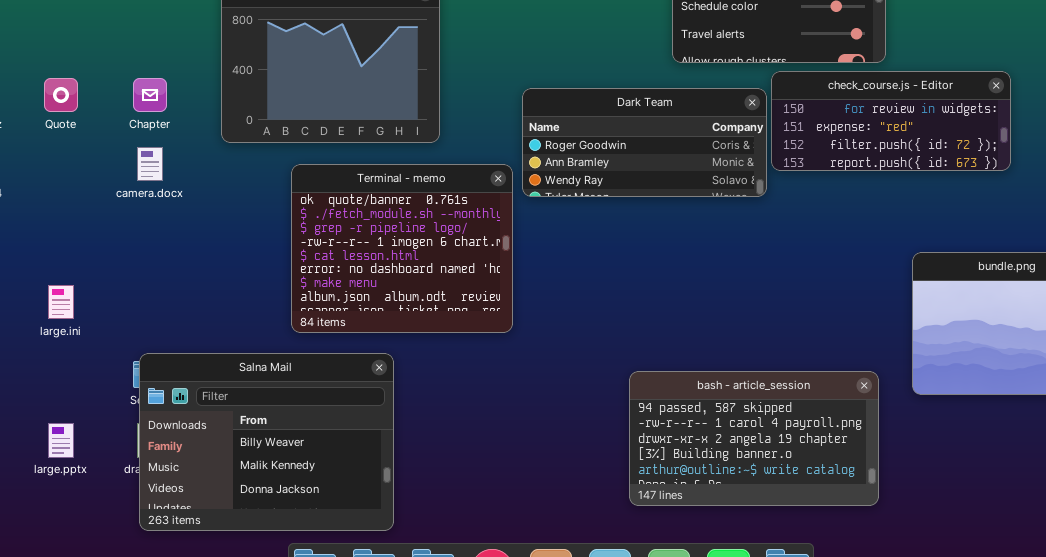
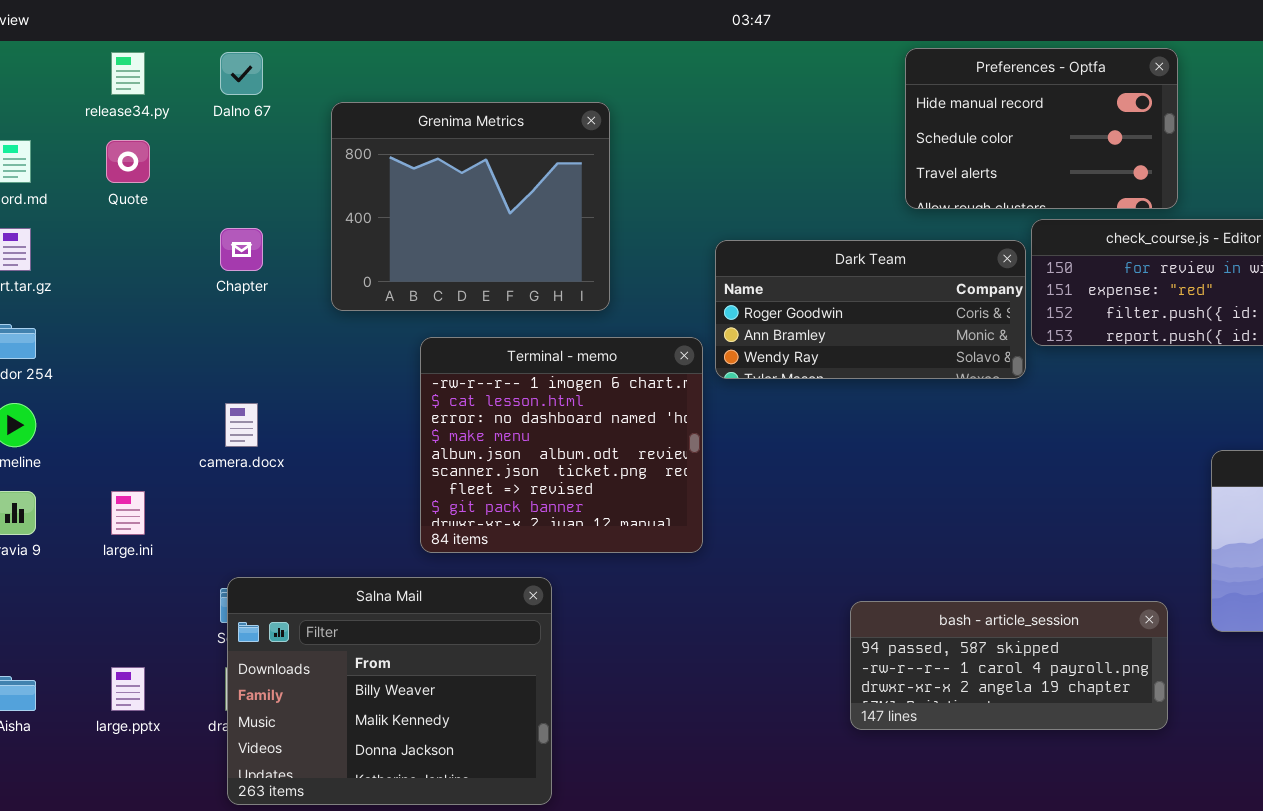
Quote: [44,78,78,112] -> [106,140,150,183], moved
camera.docx: [137,147,163,181] -> [225,403,258,447], moved
Terminal - memo: [291,164,513,333] -> [420,337,703,553], scrolled down 3 rows
bash - article_session: [629,371,879,506] -> [850,601,1168,730], resized

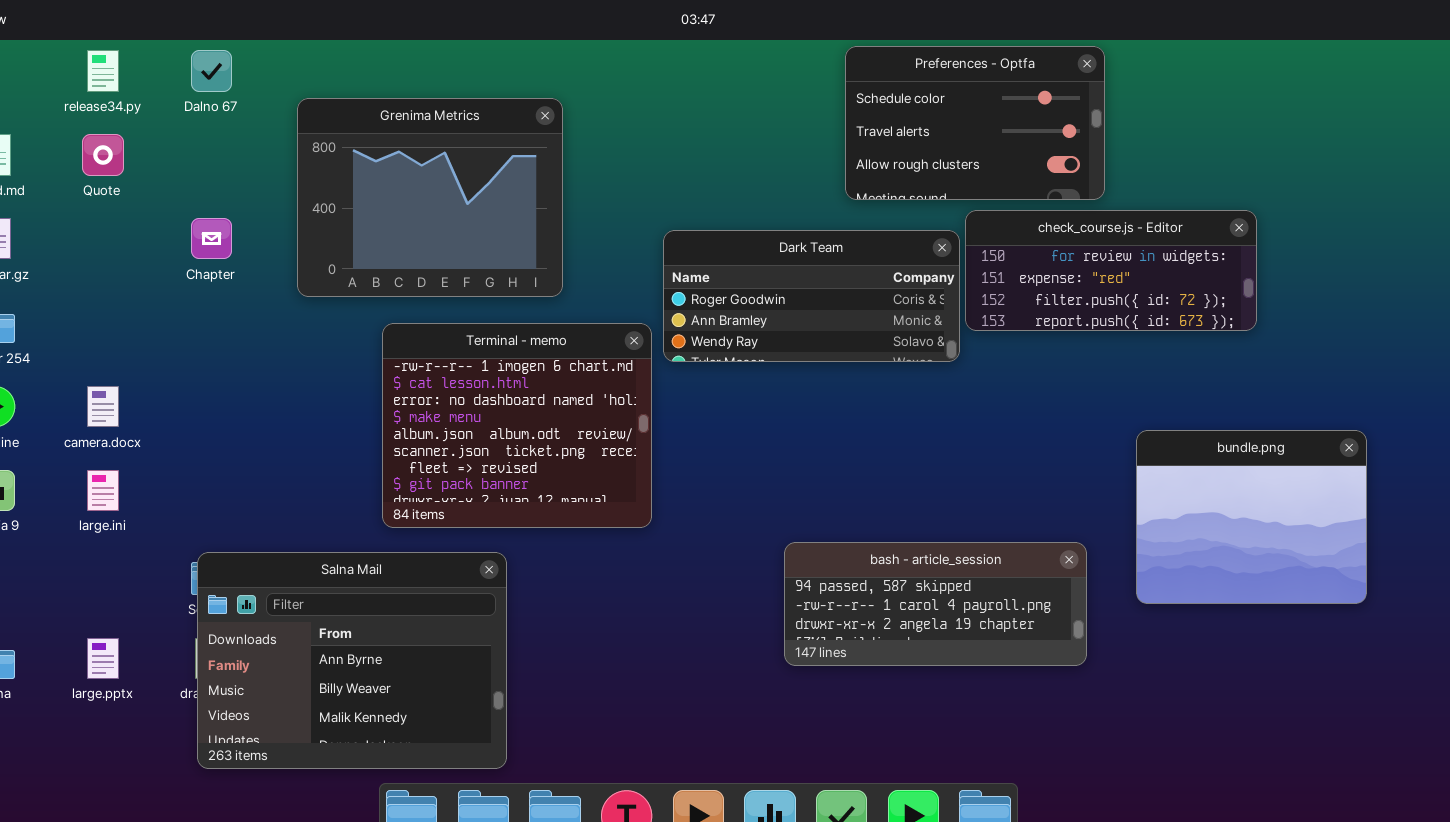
Preferences - Optfa: [905,48,1178,209] -> [845,46,1105,200], scrolled down 1 row
camera.docx: [225,403,258,447] -> [87,386,119,427], moved
Salna Mail: [227,577,552,805] -> [197,552,507,769], scrolled up 1 row
bash - article_session: [850,601,1168,730] -> [784,542,1087,666], moved

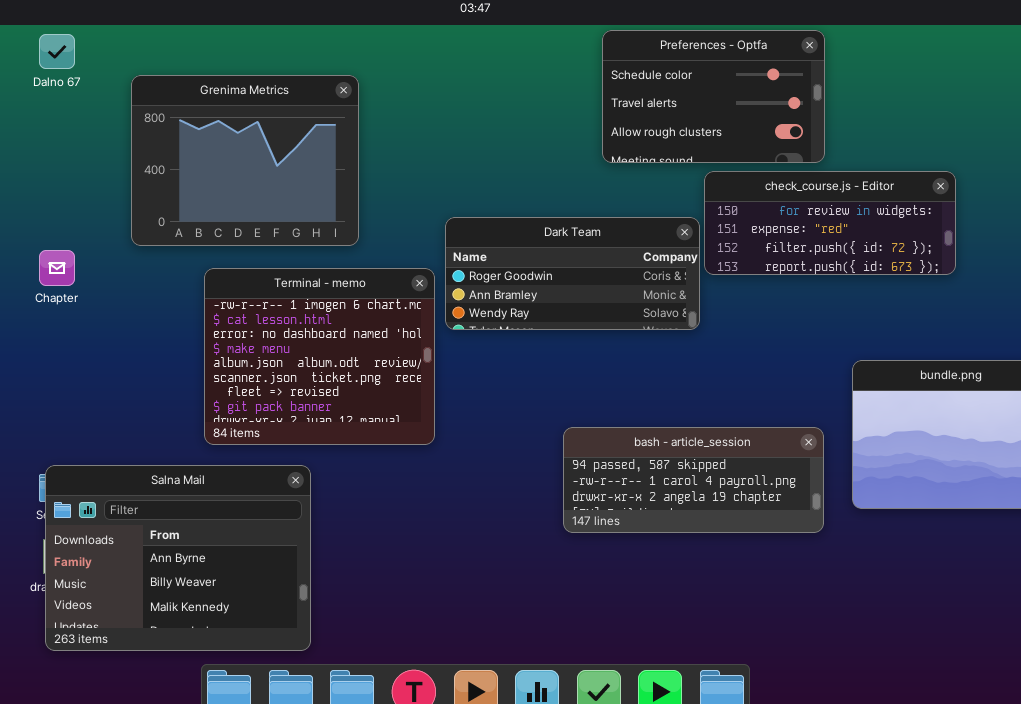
Chapter: [191,218,232,259] -> [39,250,75,286], moved
Dark Team: [663,230,960,362] -> [445,217,700,330], moved
bash - article_session: [784,542,1087,666] -> [563,427,824,533], moved

